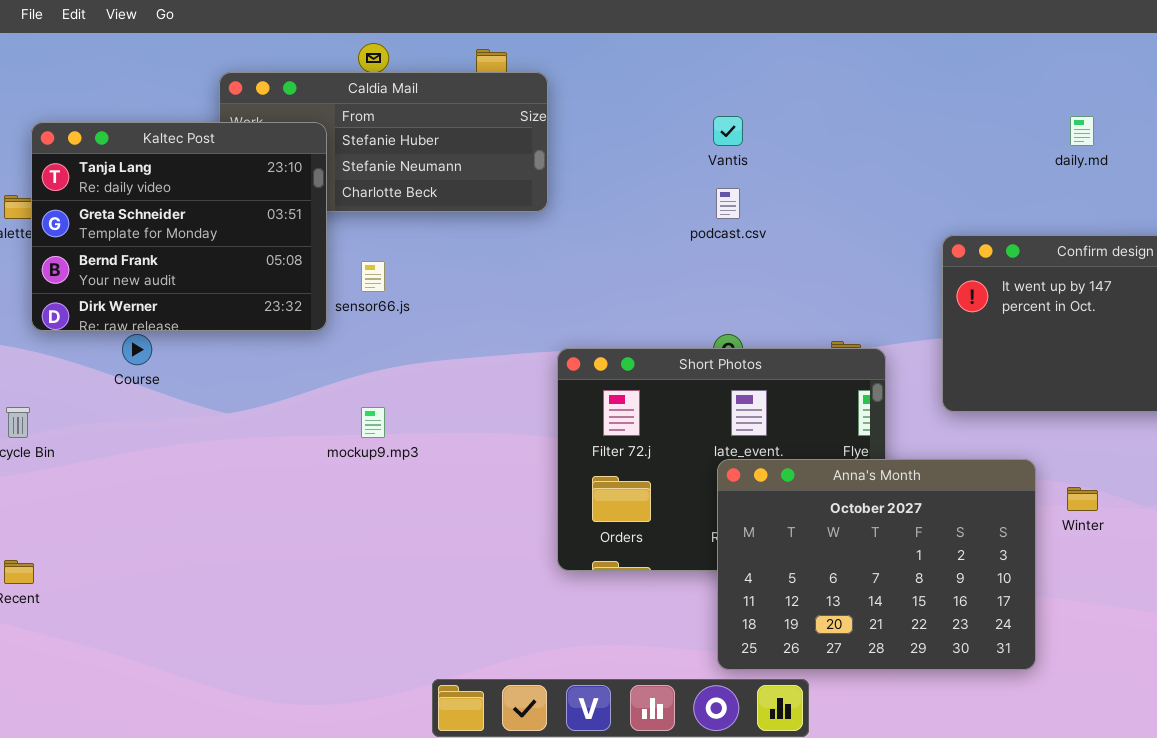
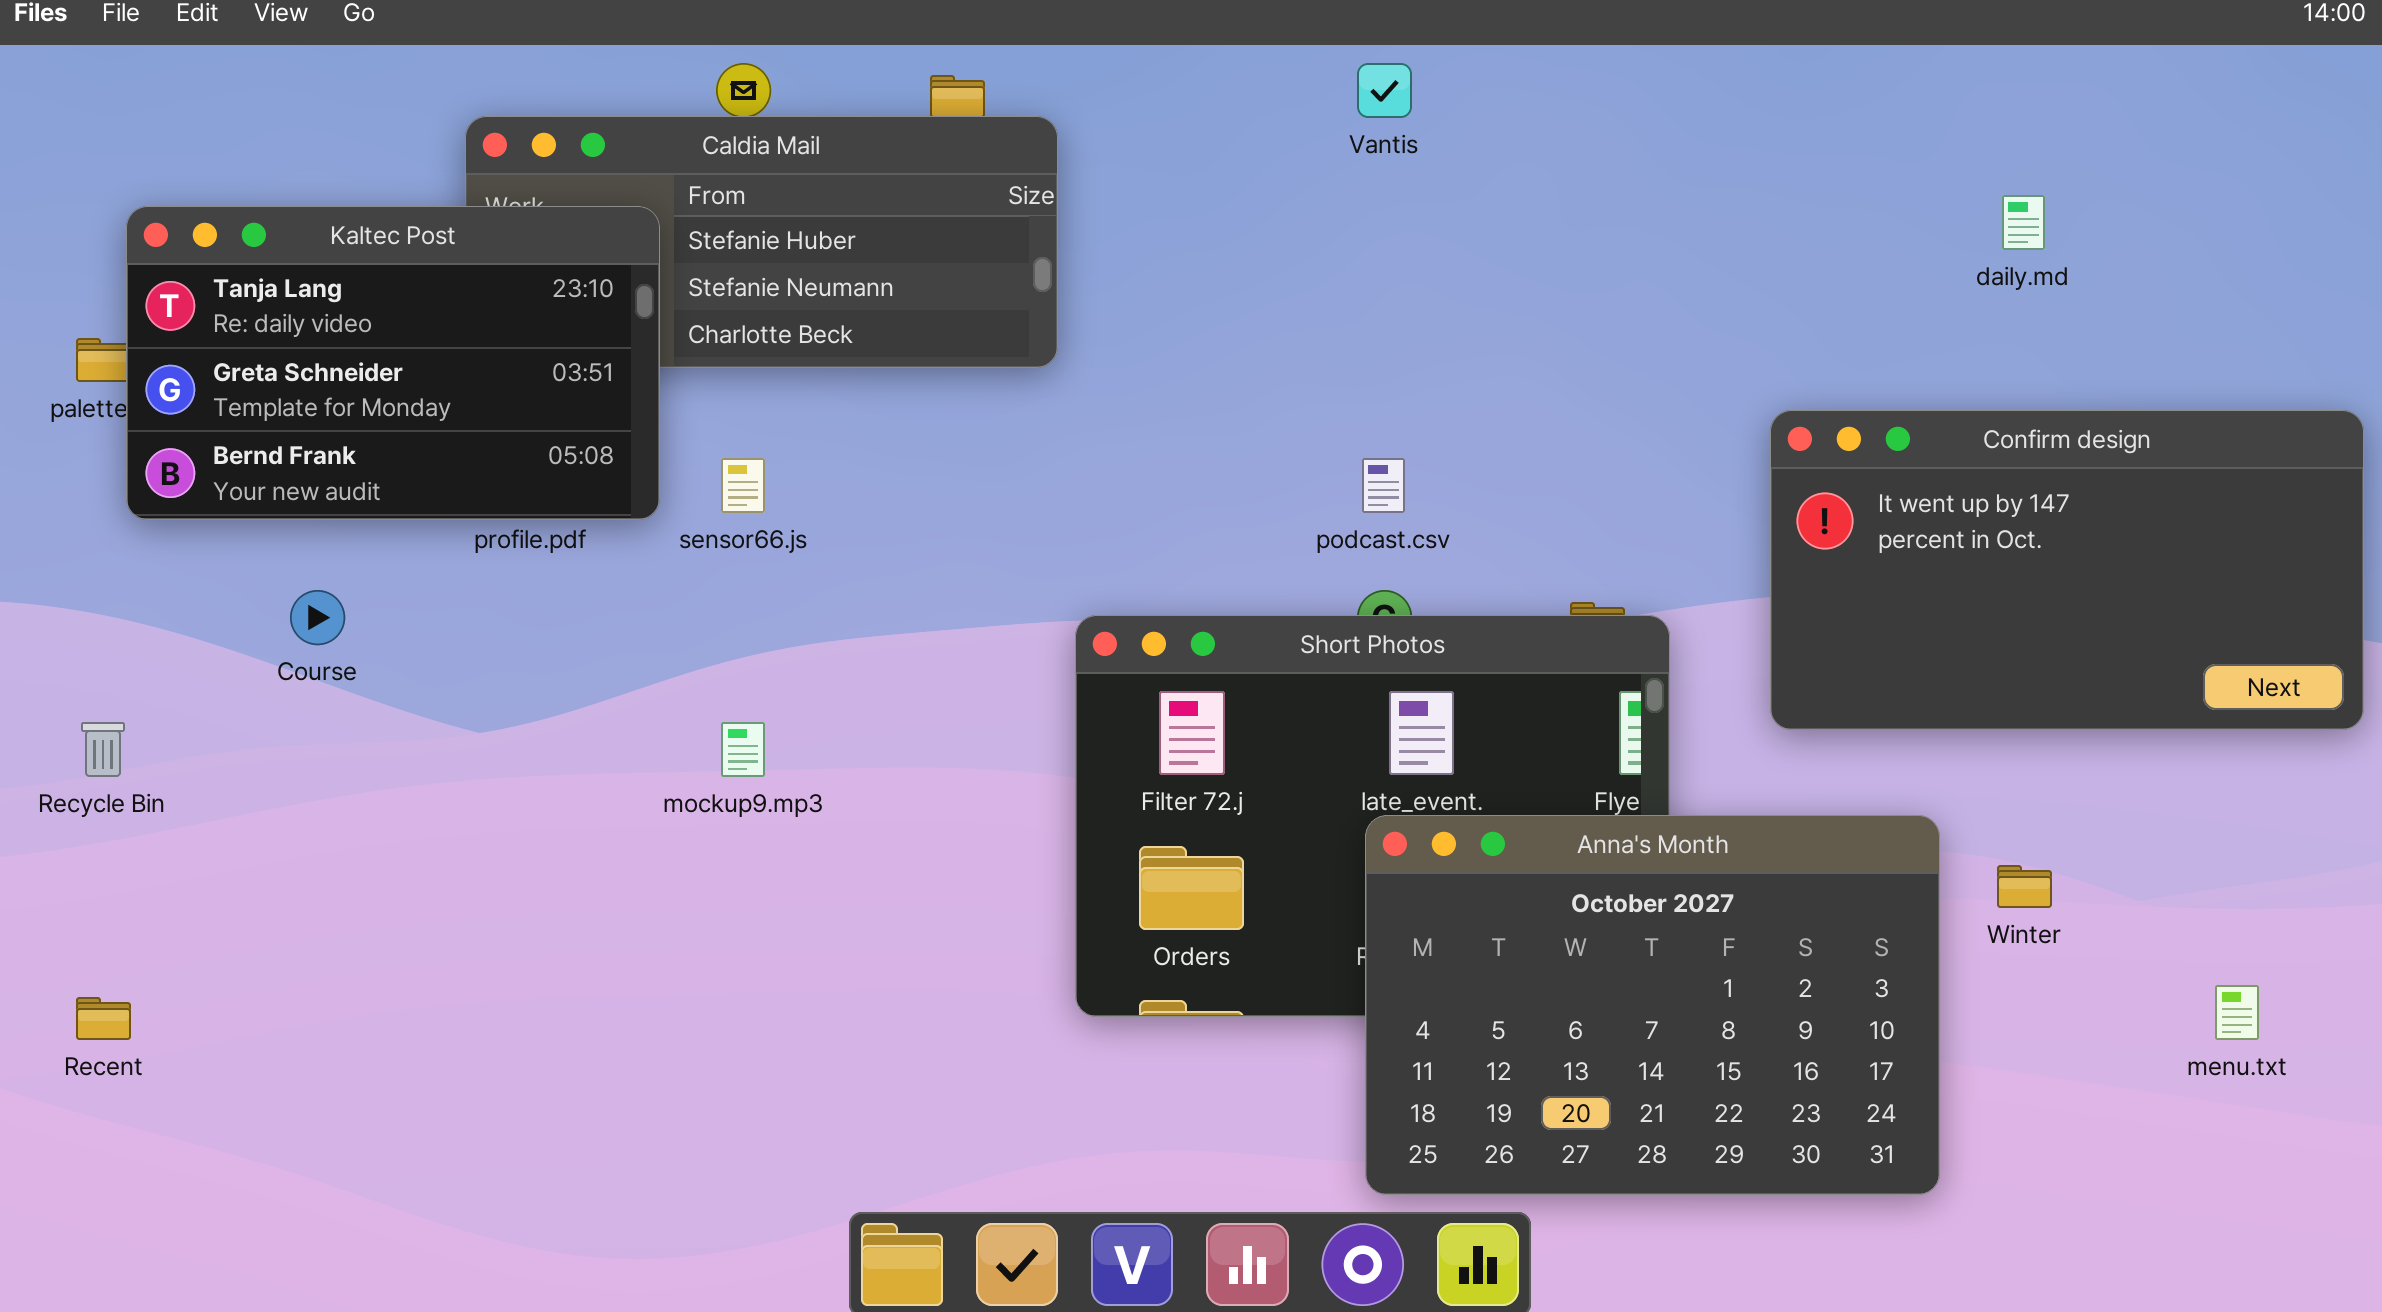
Vantis: [713,116,743,146] -> [1357,63,1412,118], moved
Kaltec Post: [31,122,327,331] -> [126,206,660,520], resized
podcast.csv: [716,188,740,219] -> [1362,458,1405,513], moved

